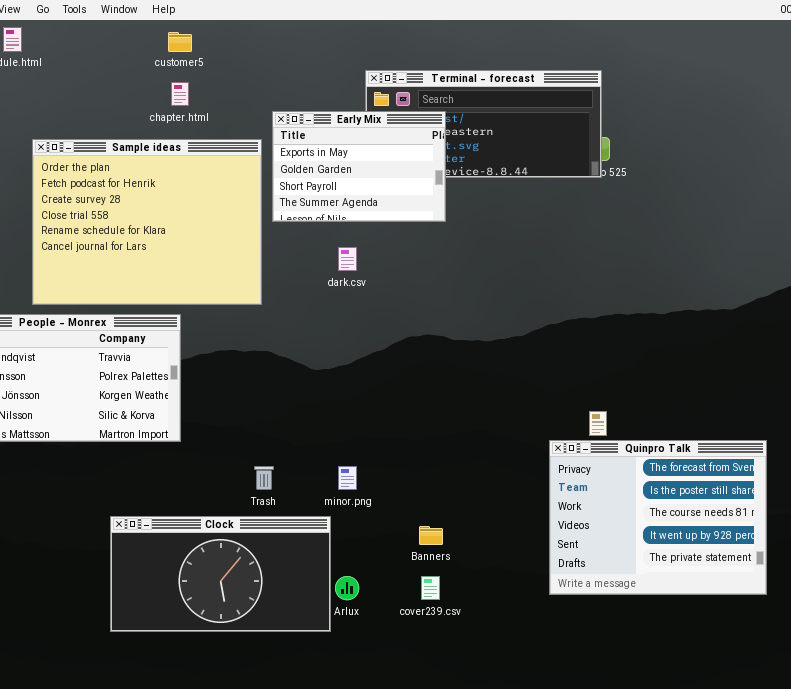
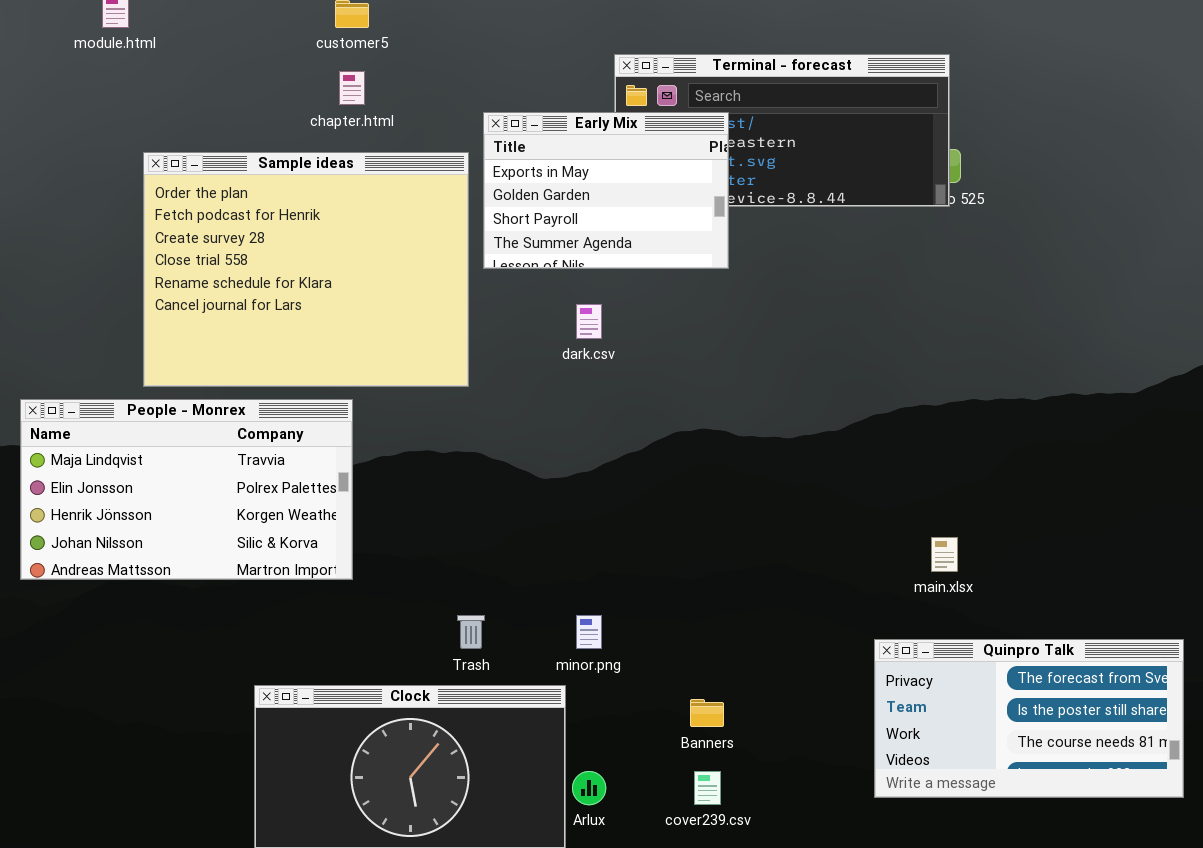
Quinpro Talk: [549,440,767,595] -> [874,639,1184,798], resized

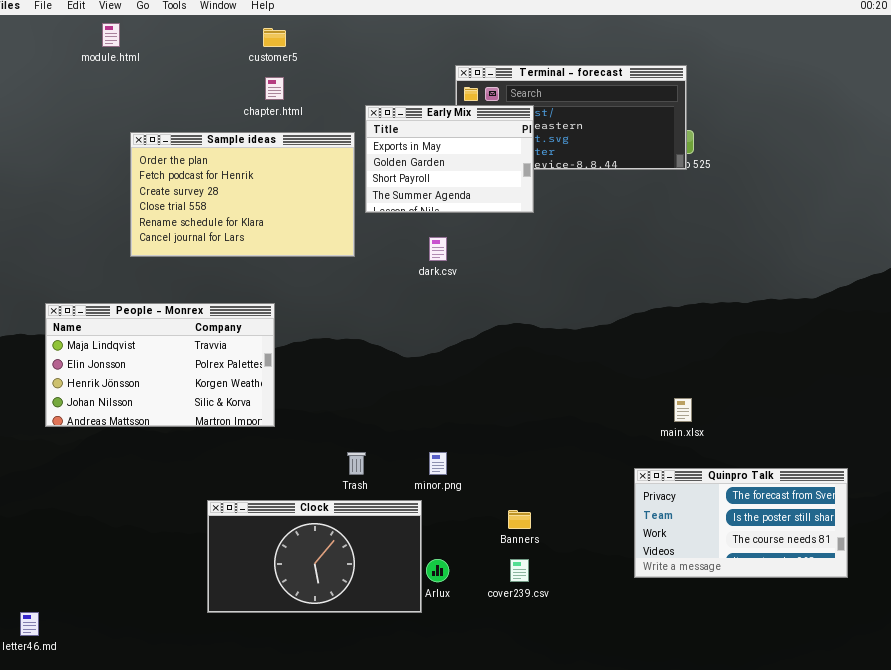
Sample ideas: [143,152,469,387] -> [130,132,355,257], resized

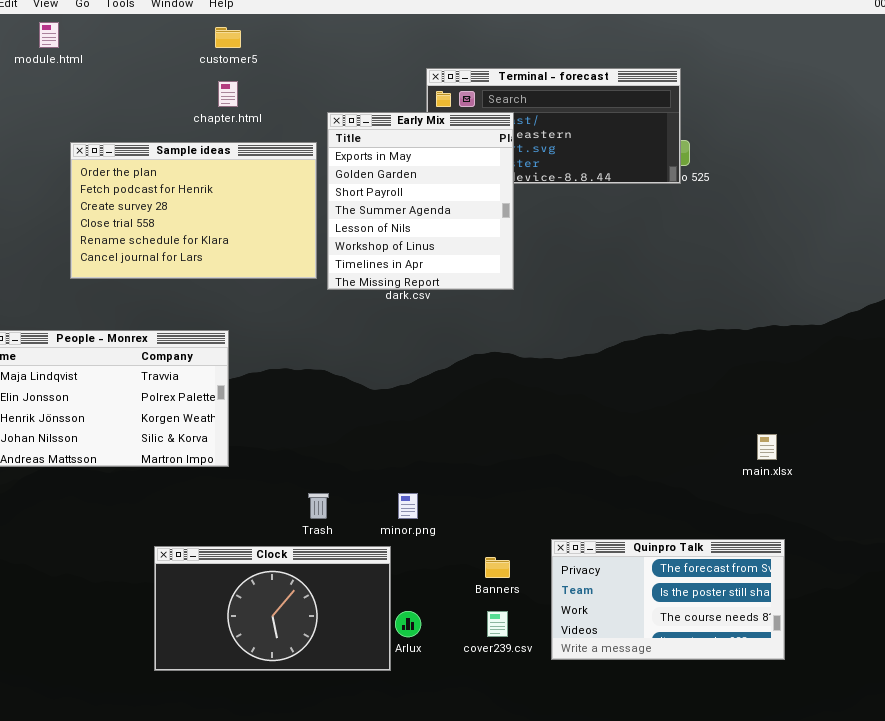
Early Mix: [365,105,534,213] -> [327,112,514,290], resized
main.xlsx: [674,398,692,422] -> [757,434,777,460], moved
Quinpro Talk: [634,468,848,578] -> [551,539,785,660], moved

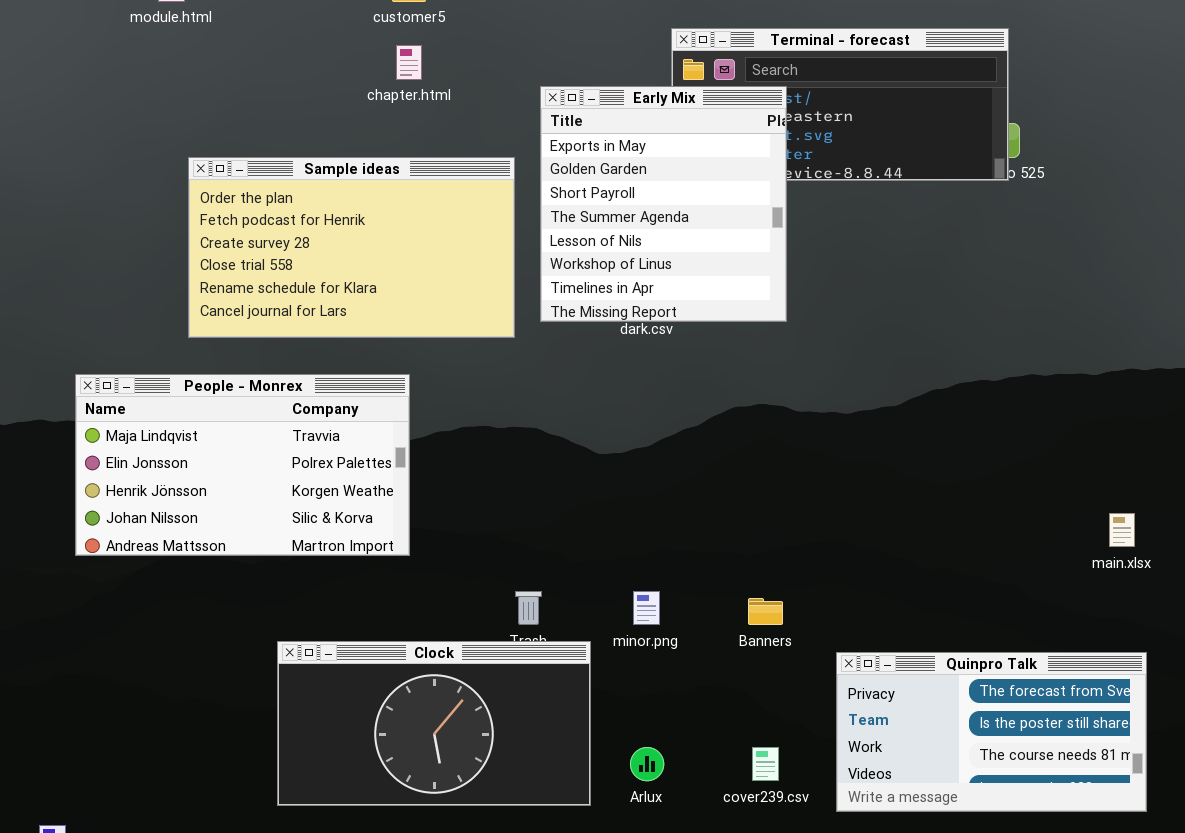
Sample ideas: [70,142,317,279] -> [188,157,515,338], moved
Clock: [154,546,391,671] -> [277,641,591,806], moved
Banners: [485,557,510,578] -> [748,598,783,625], moved

